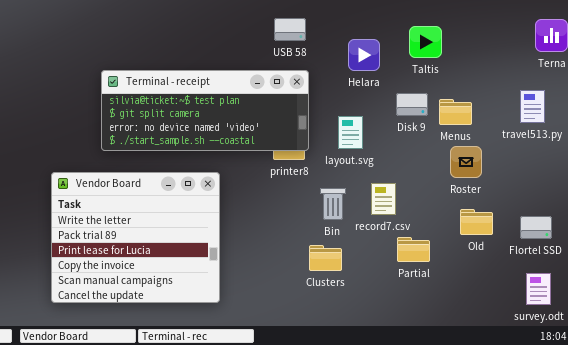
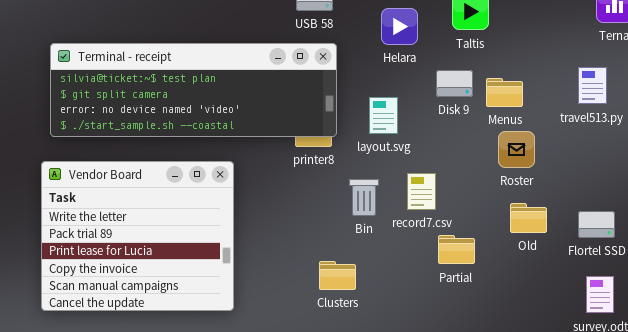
Terminal - receipt: [101,70,309,151] -> [50,43,337,137], resized
Clusters: [309,245,342,271] -> [319,261,356,290], moved

